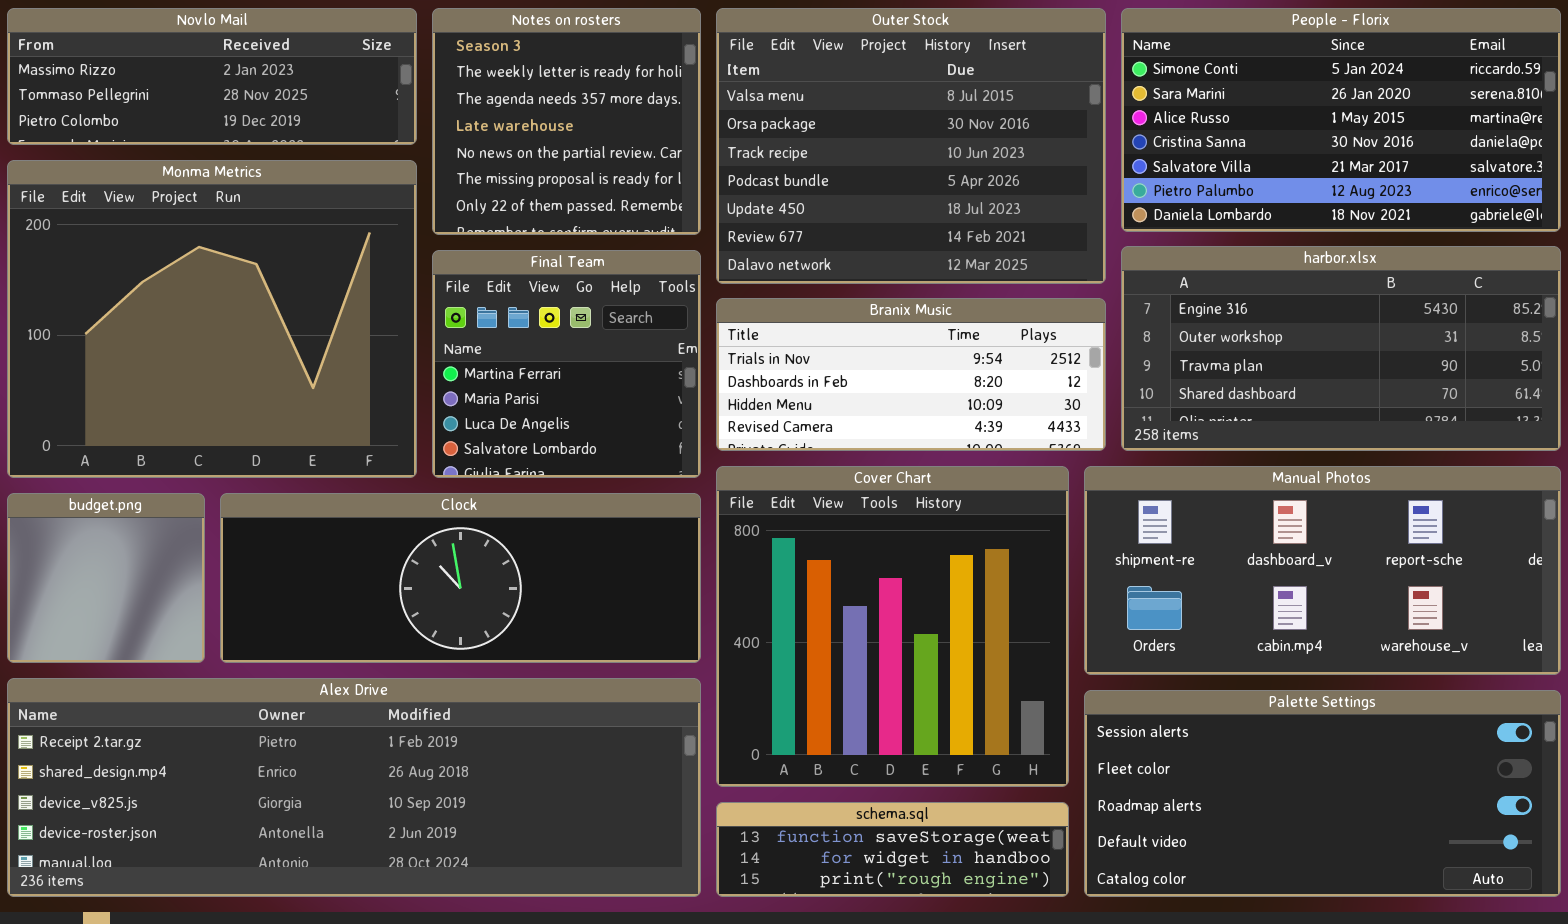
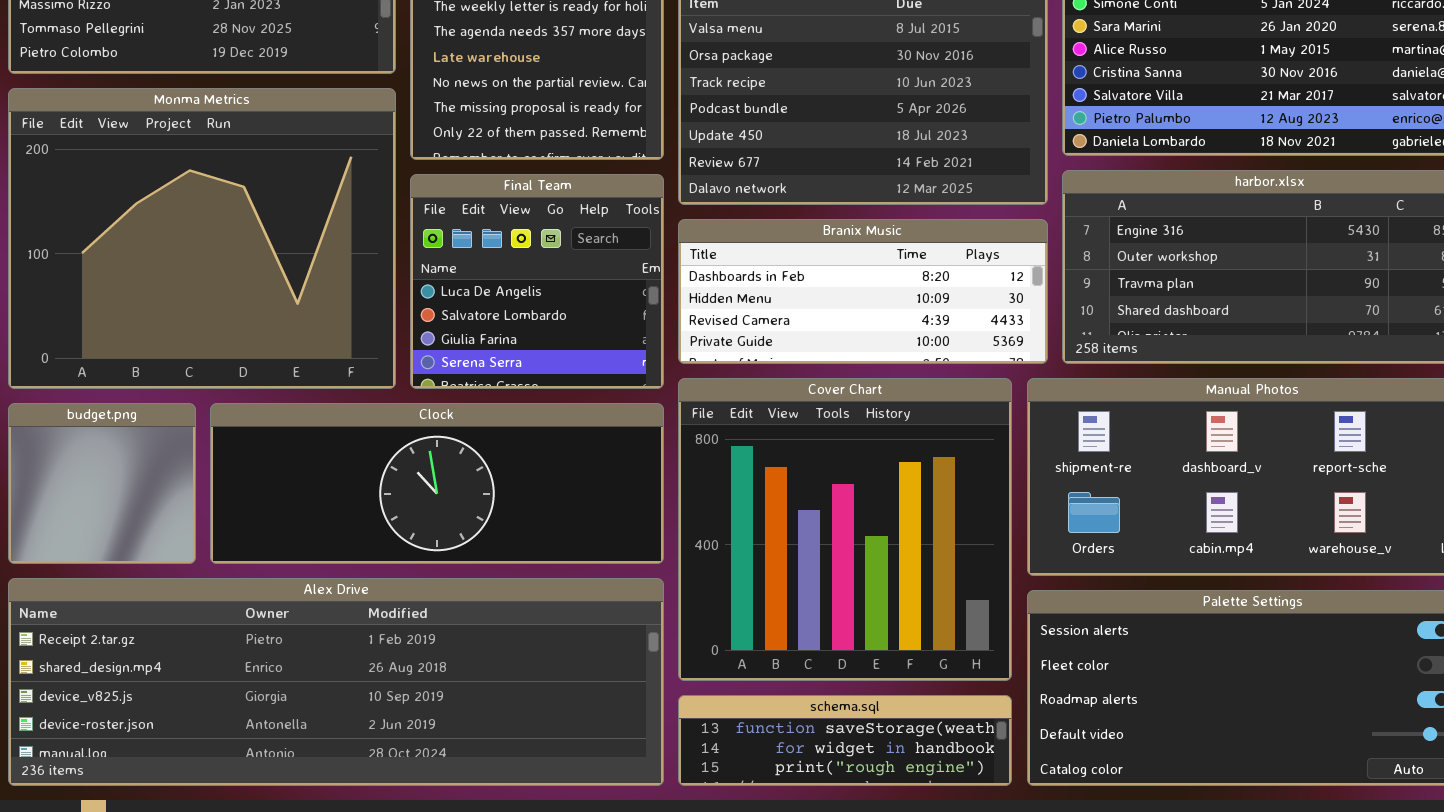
Final Team: [432,250,701,478] -> [410,174,664,389], scrolled down 2 rows
Branix Music: [716,298,1106,451] -> [678,219,1048,364], scrolled down 1 row

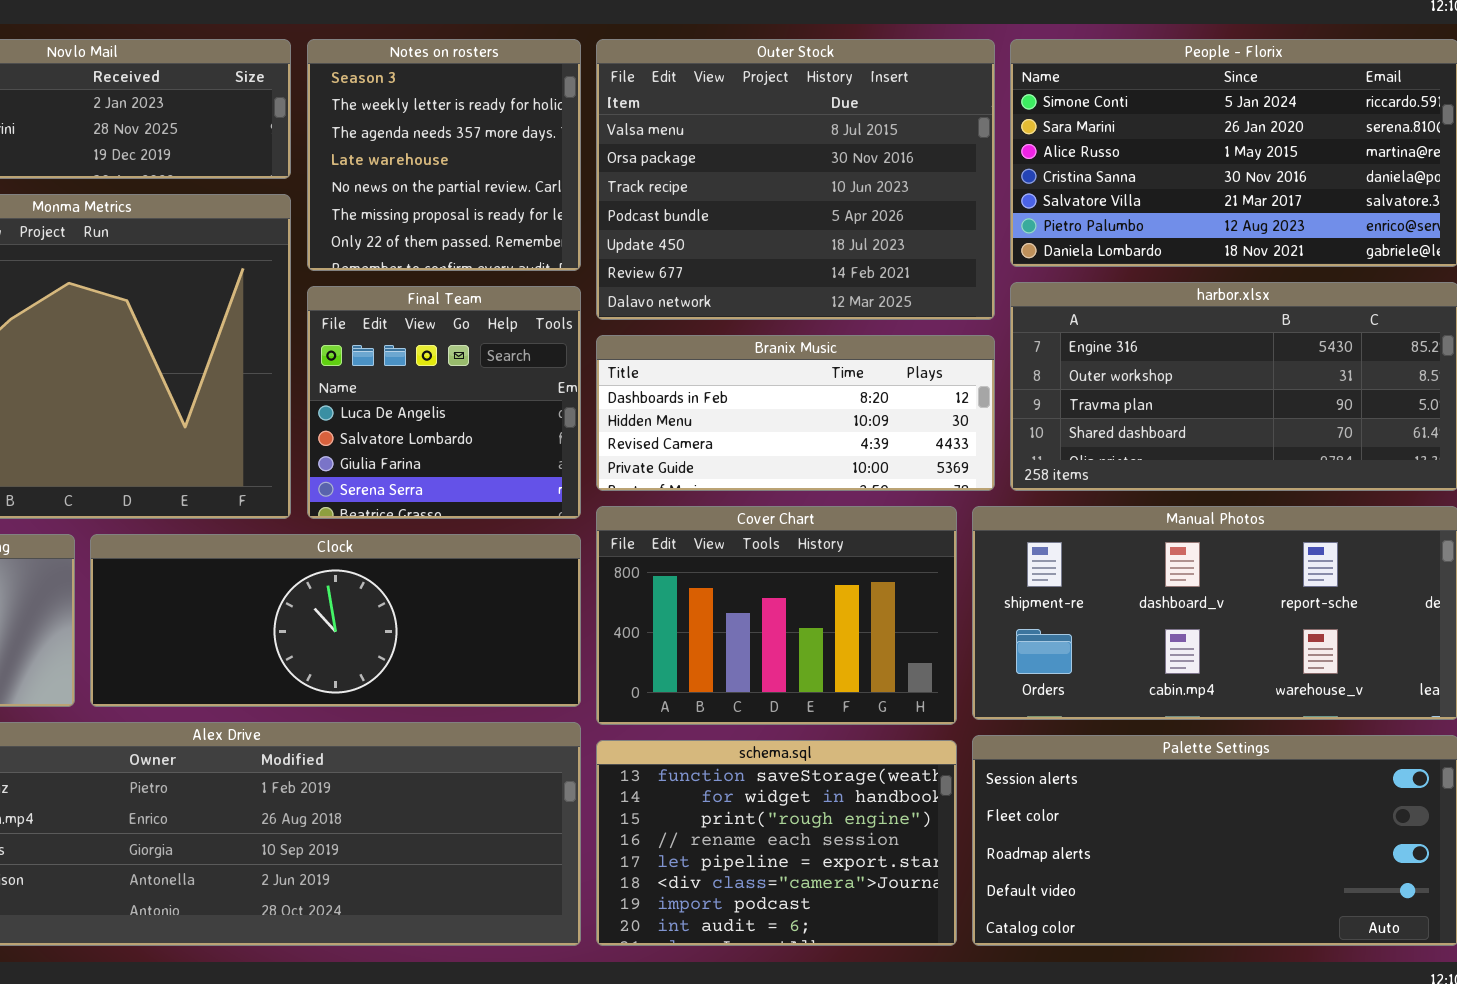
Cover Chart: [678,378,1012,681] -> [596,506,957,725], resized
schema.sql: [678,695,1012,786] -> [596,740,957,946], resized

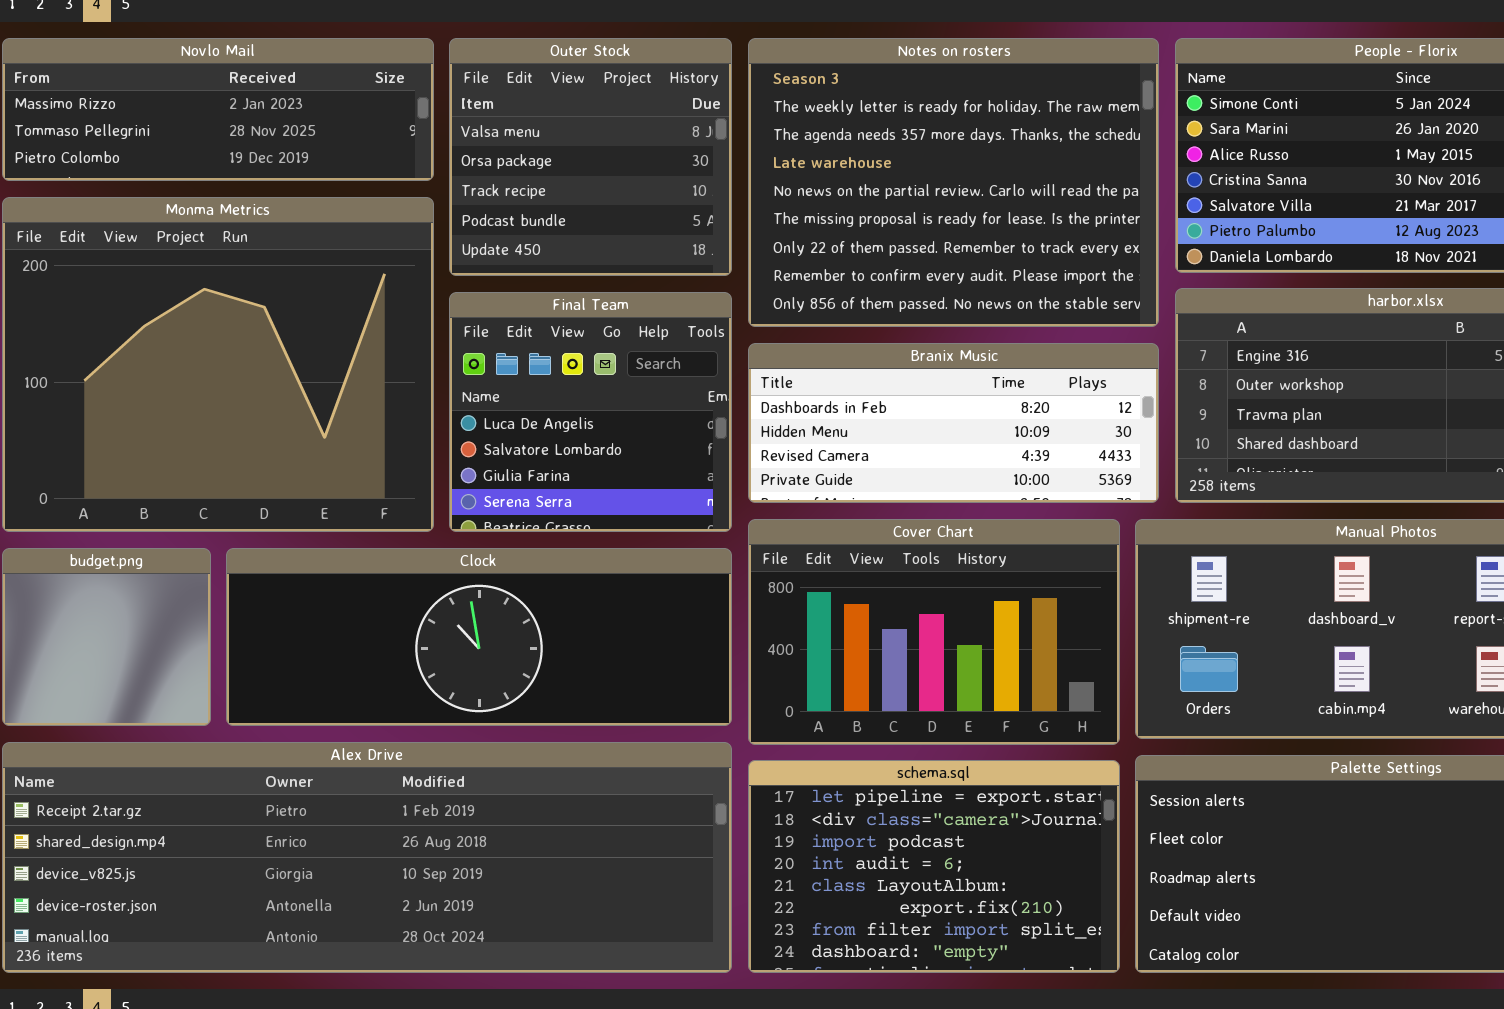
Notes on rosters: [307,39,581,271] -> [748,38,1159,327], moved, resized
Outer Stock: [596,39,995,320] -> [449,38,732,276], moved, resized
schema.sql: [596,740,957,946] -> [748,760,1120,973], scrolled down 4 rows

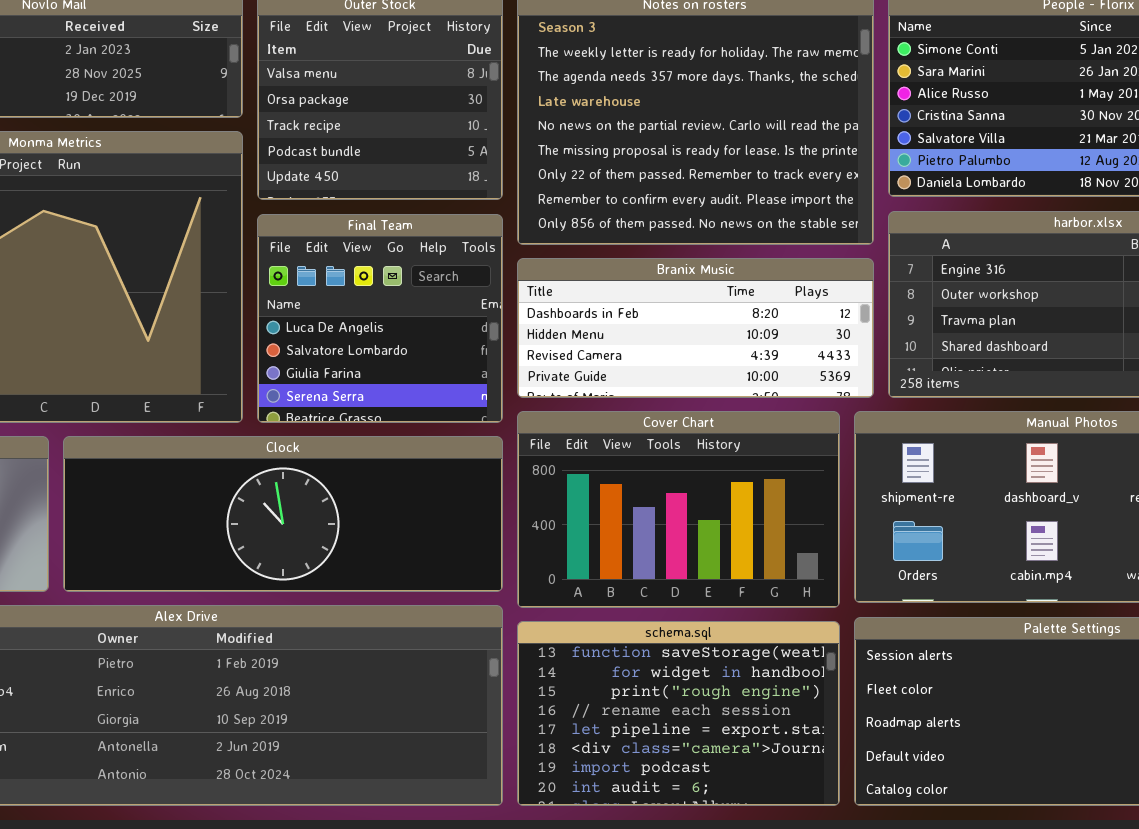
schema.sql: [748,760,1120,973] -> [517,621,840,806], scrolled up 4 rows

